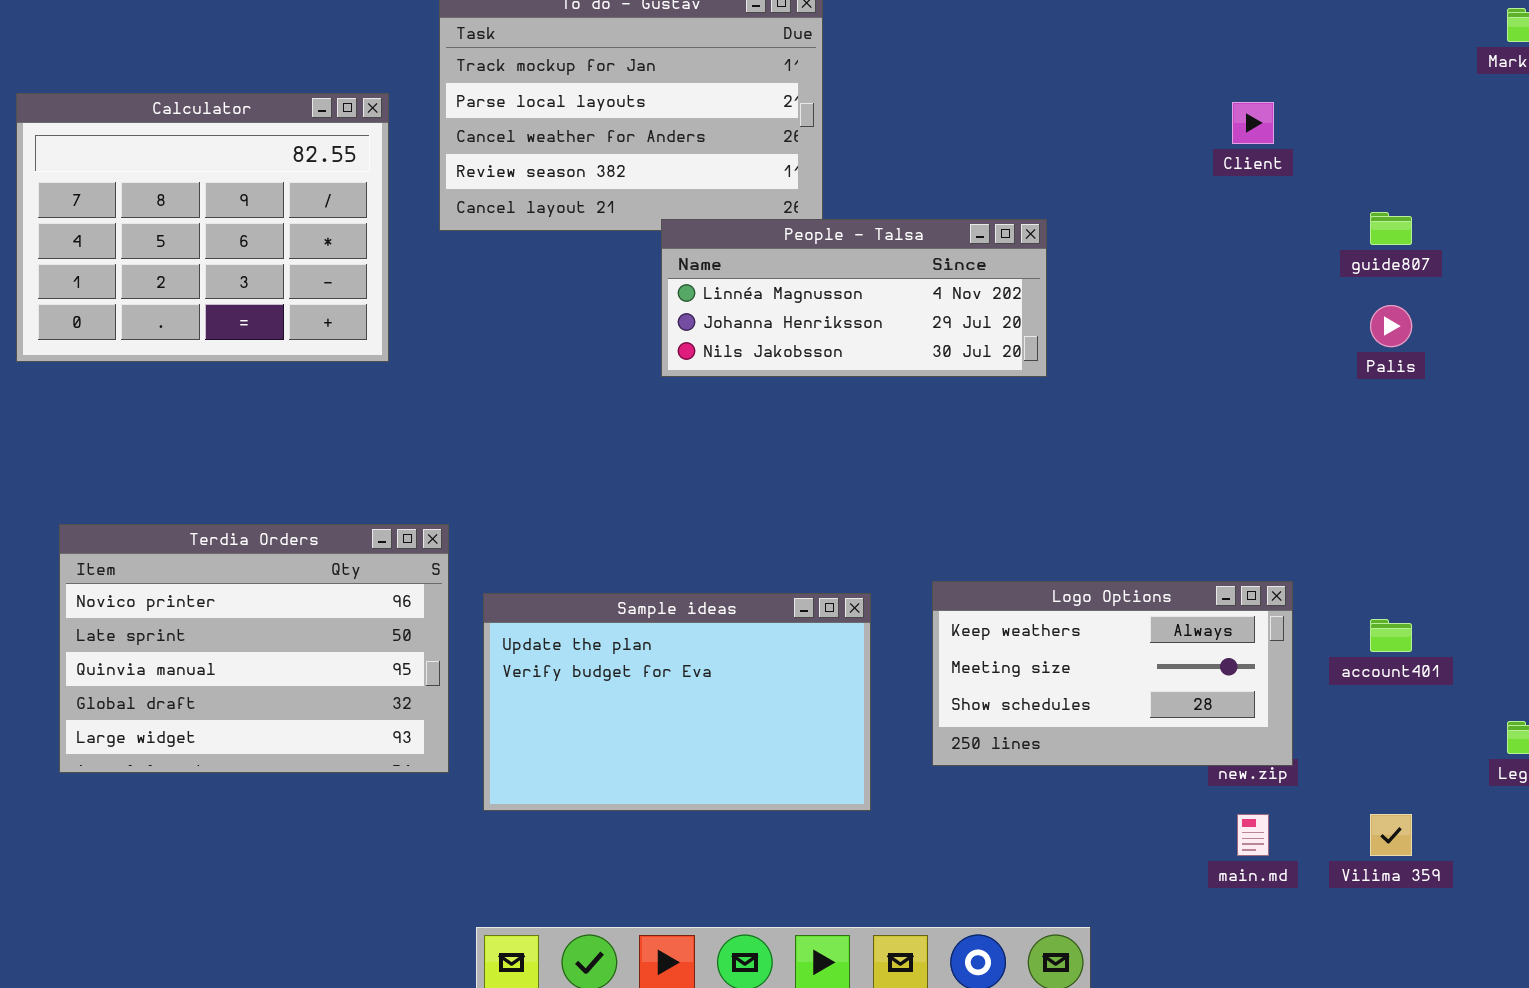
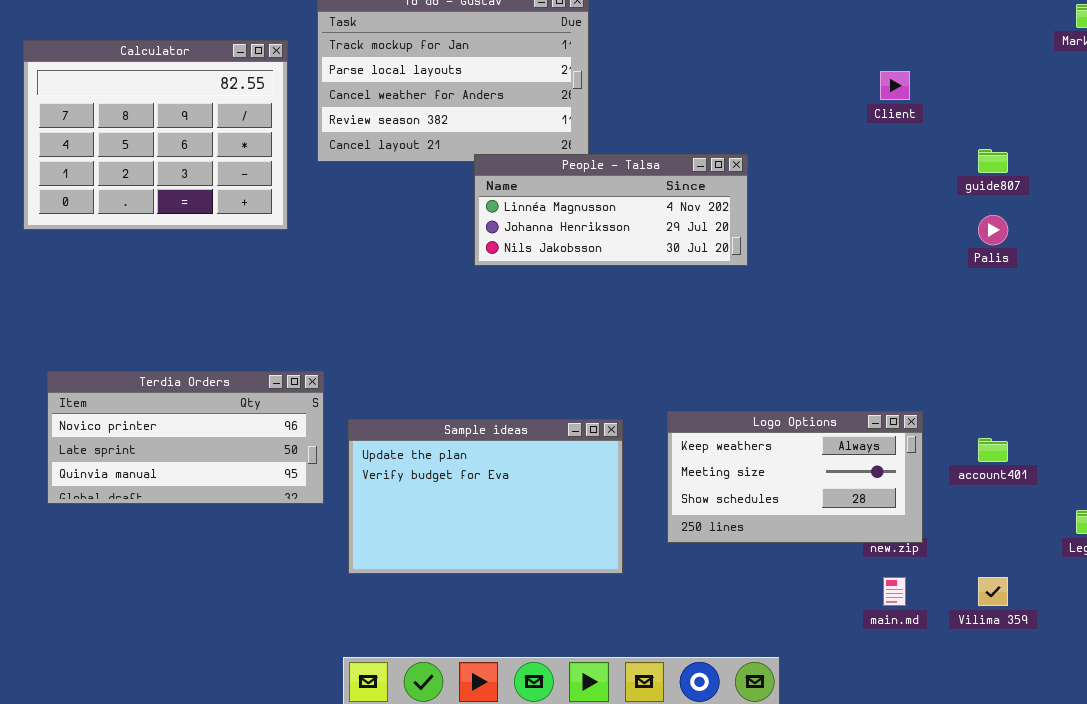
Calculator: [16,93,389,362] -> [23,40,288,230], moved
Terdia Orders: [59,524,449,773] -> [47,371,324,504], resized

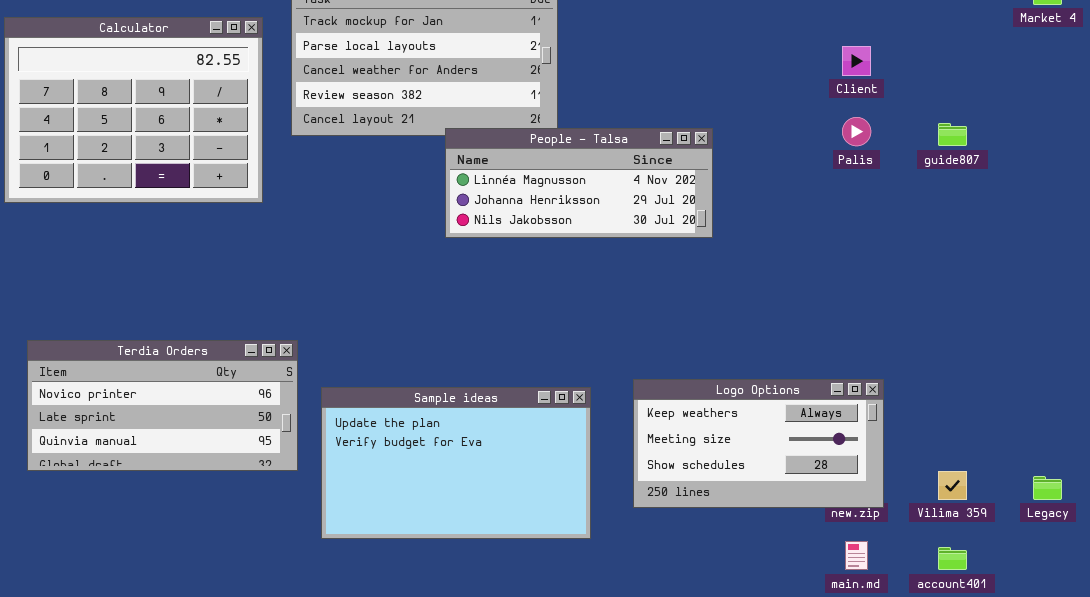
Palis: [978,215,1008,245] -> [842,117,871,146], moved
account401: [978,438,1008,462] -> [938,547,967,570], moved
Vilima 359: [978,577,1008,606] -> [938,471,967,500], moved

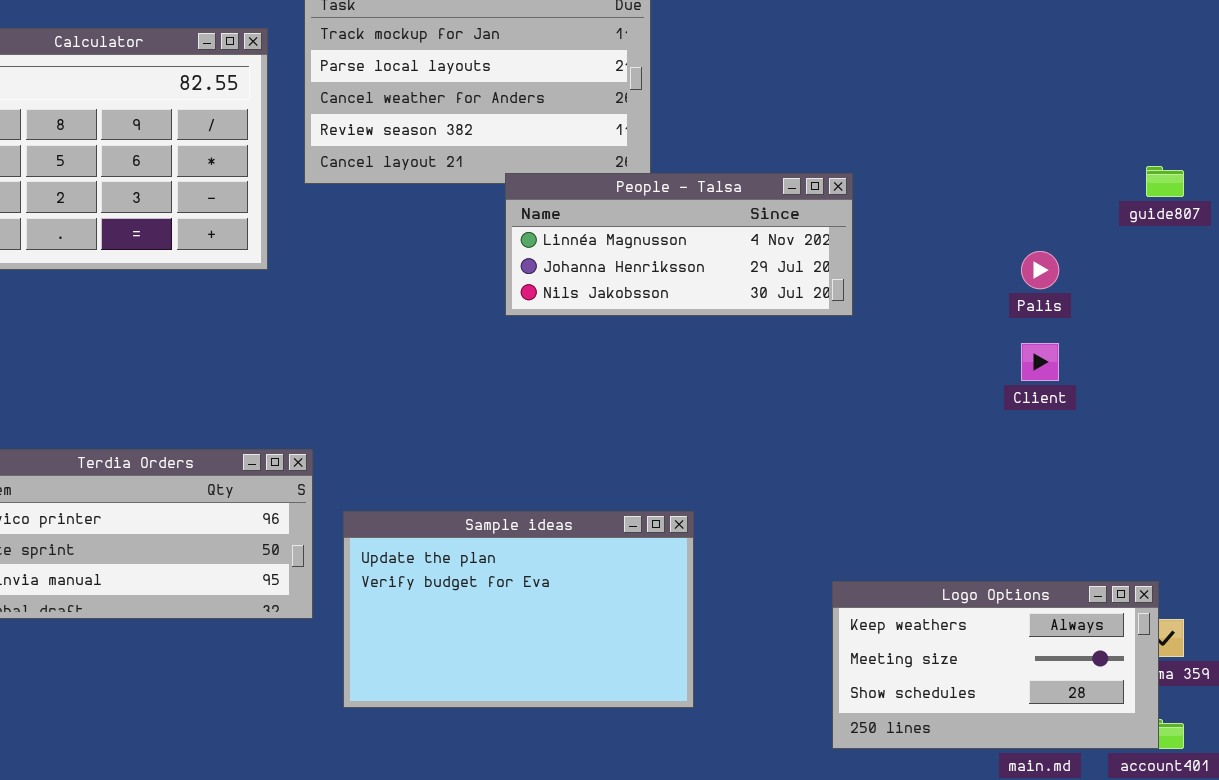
Client: [842,46,871,76] -> [1021,343,1059,381], moved
Palis: [842,117,871,146] -> [1021,251,1059,289], moved
Logo Options: [633,379,884,508] -> [832,581,1159,749], moved

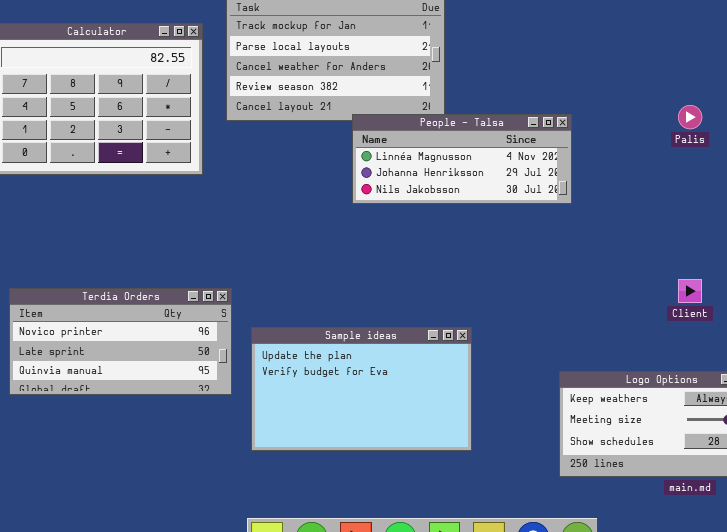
Palis: [1021,251,1059,289] -> [678,105,702,129], moved
Client: [1021,343,1059,381] -> [678,279,702,303], moved

